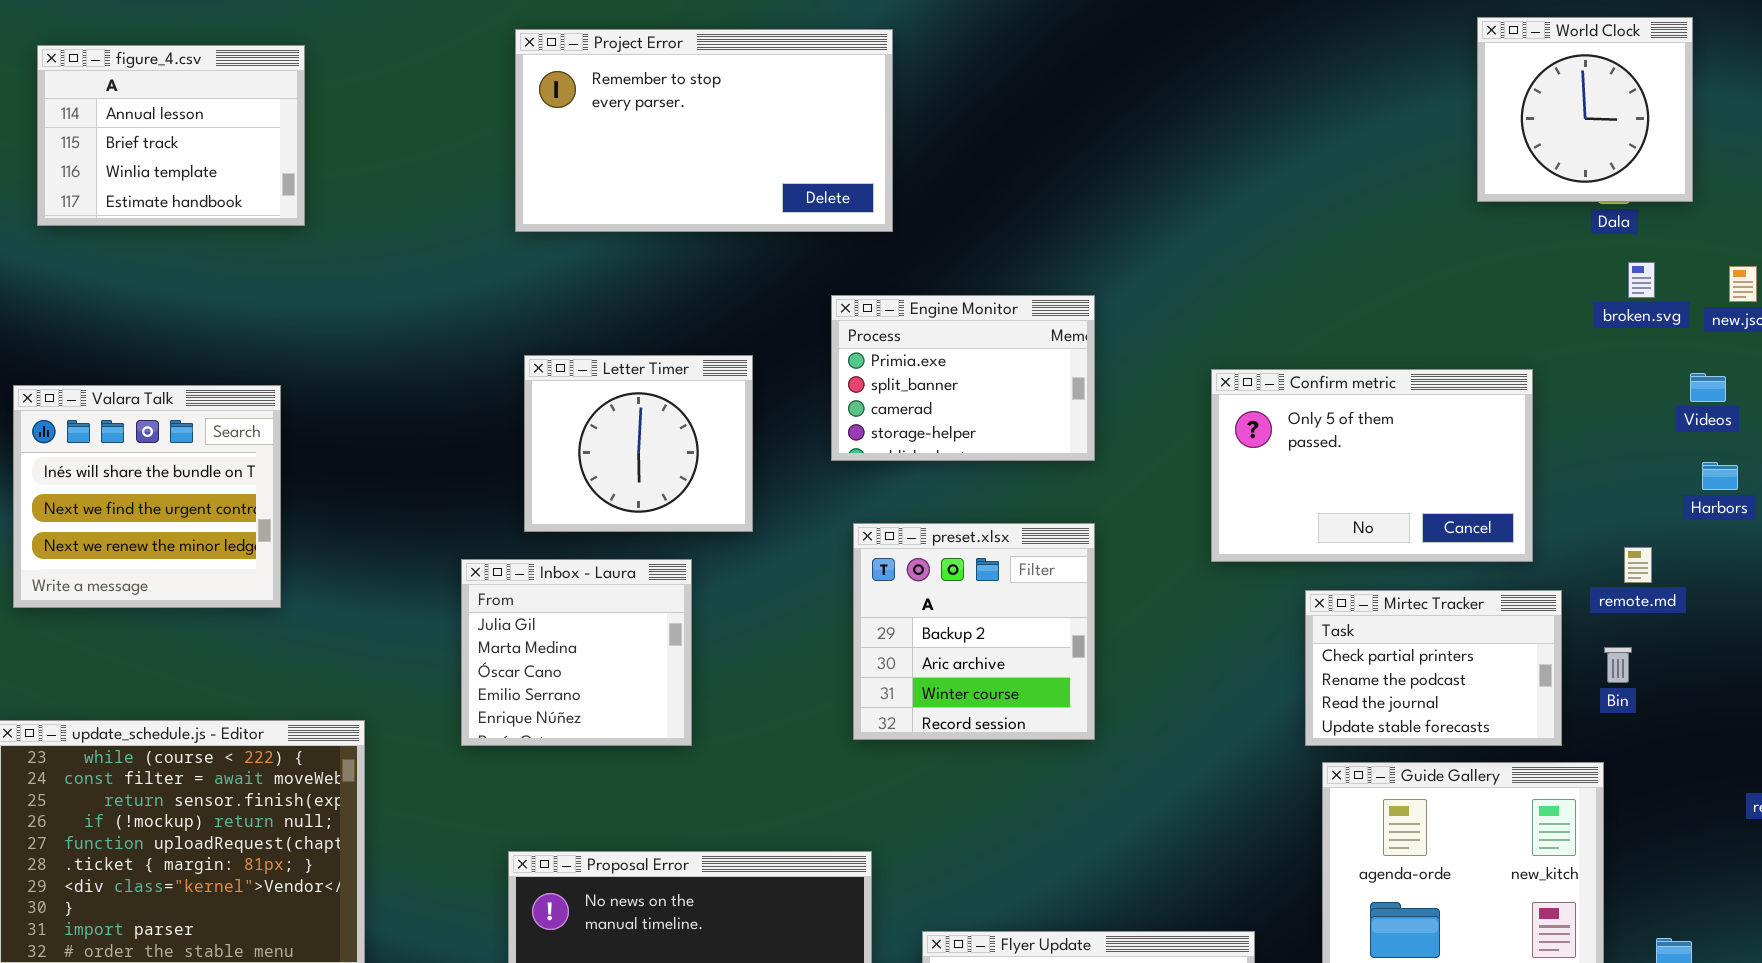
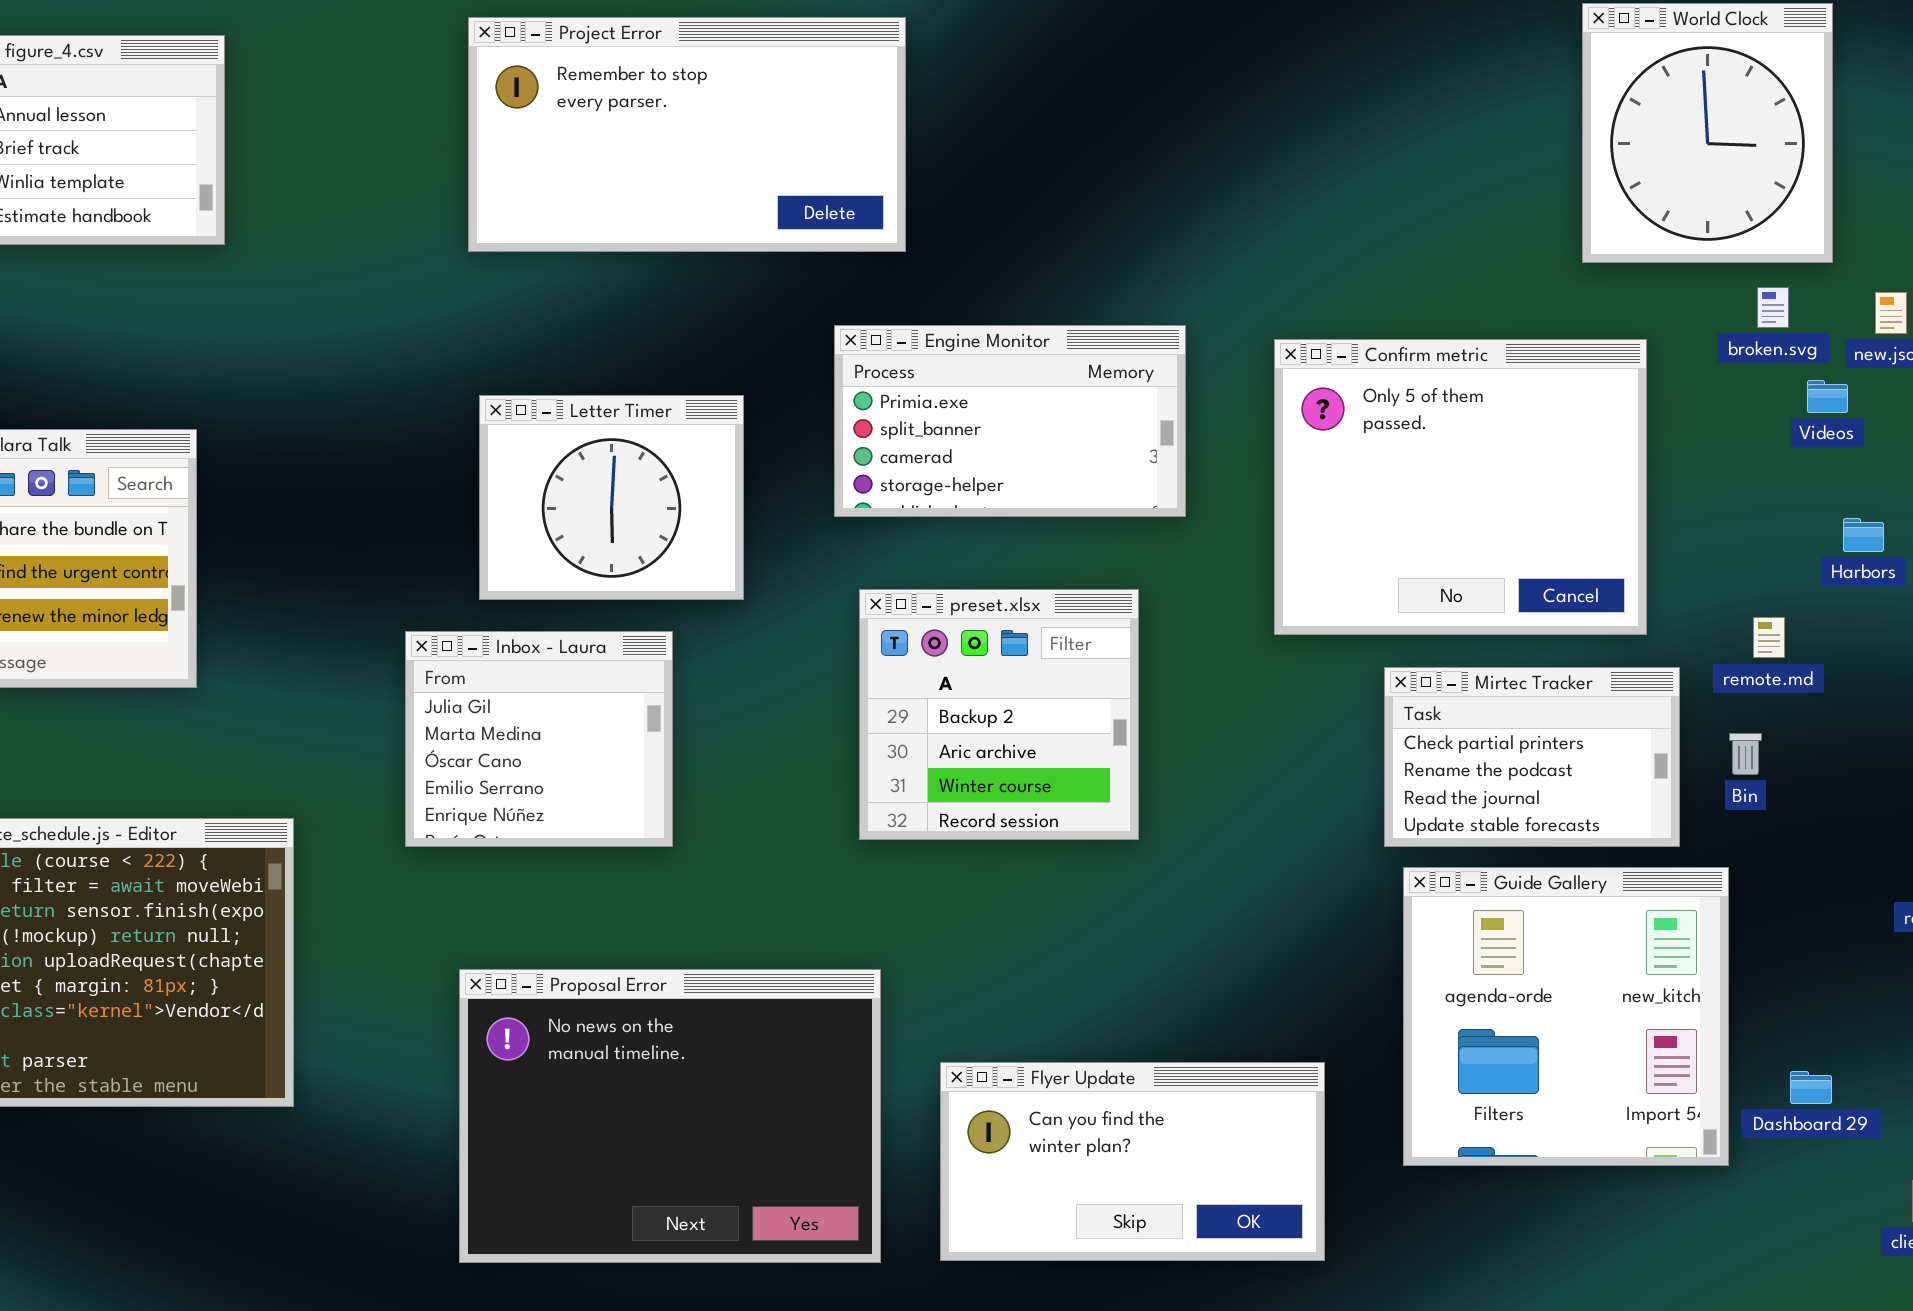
World Clock: [1477,17,1693,202] -> [1582,3,1833,263], resized
Engine Monitor: [831,295,1095,461] -> [834,325,1186,517], resized
Confirm metric: [1211,369,1533,562] -> [1274,339,1647,635], resized
Videos: [1690,373,1726,402] -> [1807,380,1848,413], moved

